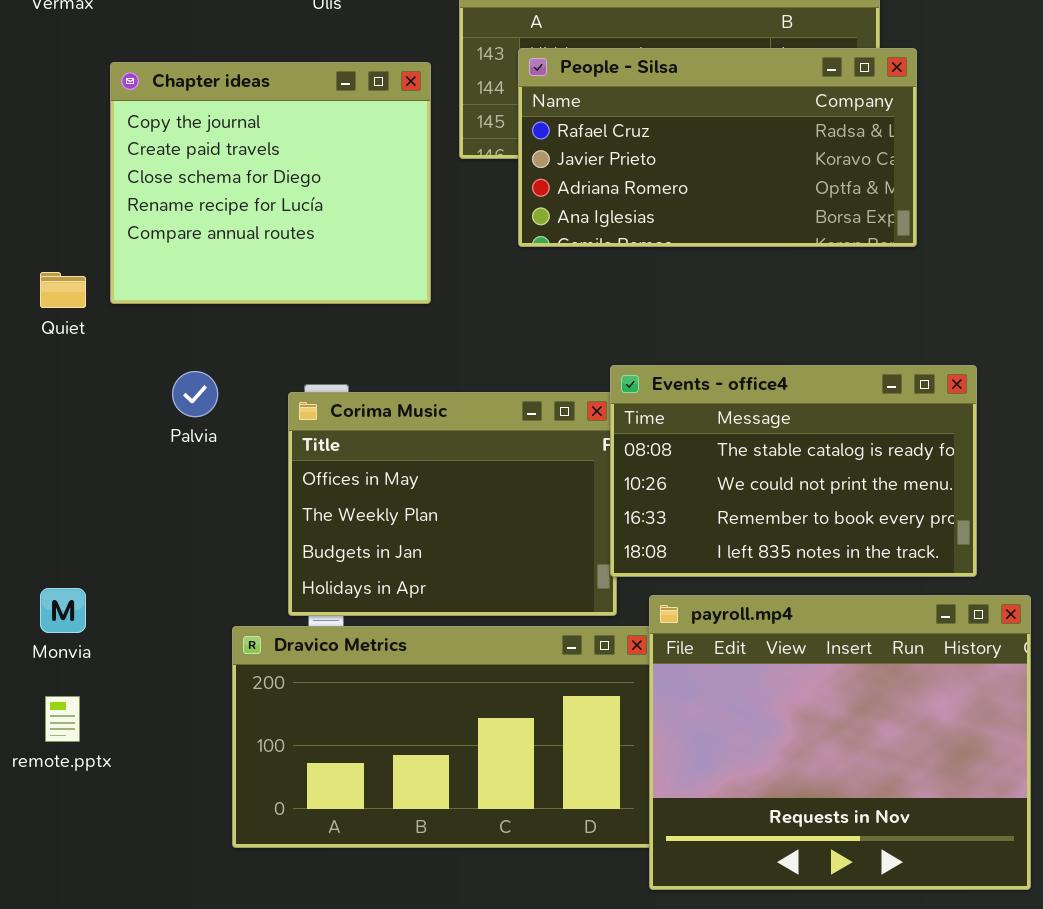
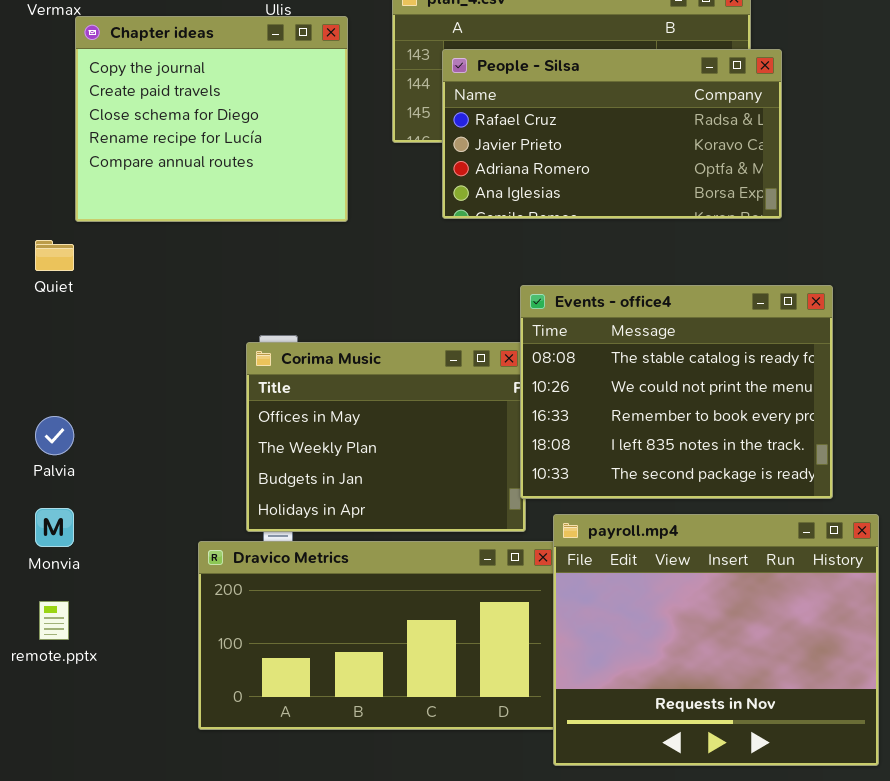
Chapter ideas: [110,62,431,304] -> [75,16,348,222], moved
Events - office4: [610,365,977,577] -> [520,285,833,499], resized
Palvia: [172,371,218,417] -> [35,416,74,455], moved

